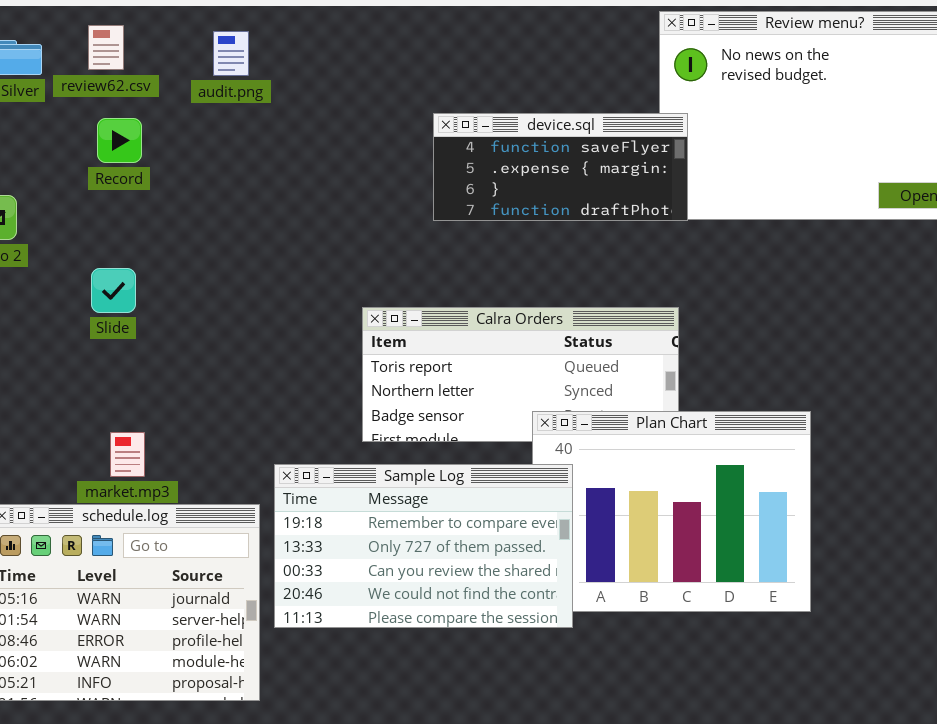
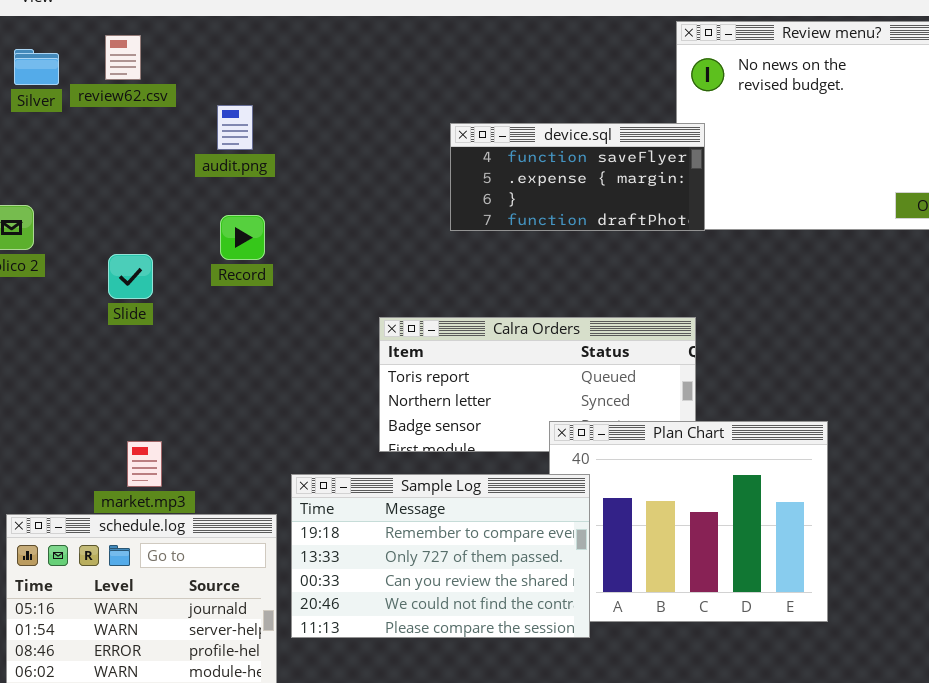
audit.png: [213,31,249,76] -> [217,105,253,150], moved
Record: [97,118,142,163] -> [220,215,265,260], moved
Slide: [91,268,136,313] -> [108,254,153,299], moved

